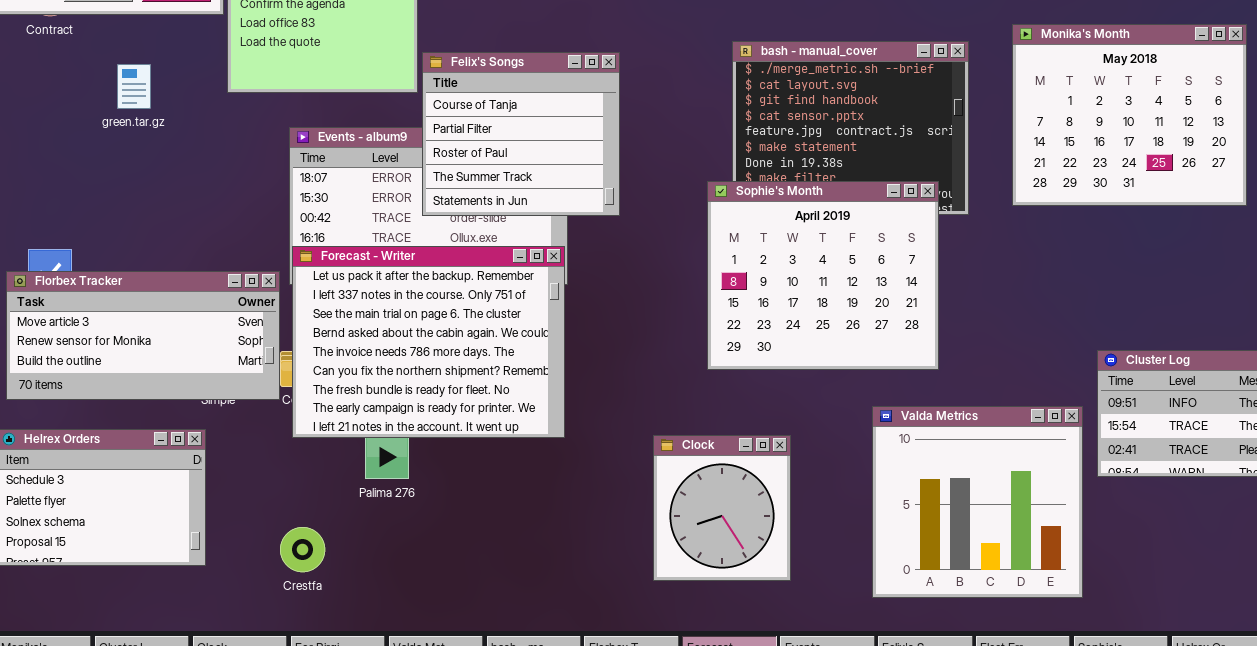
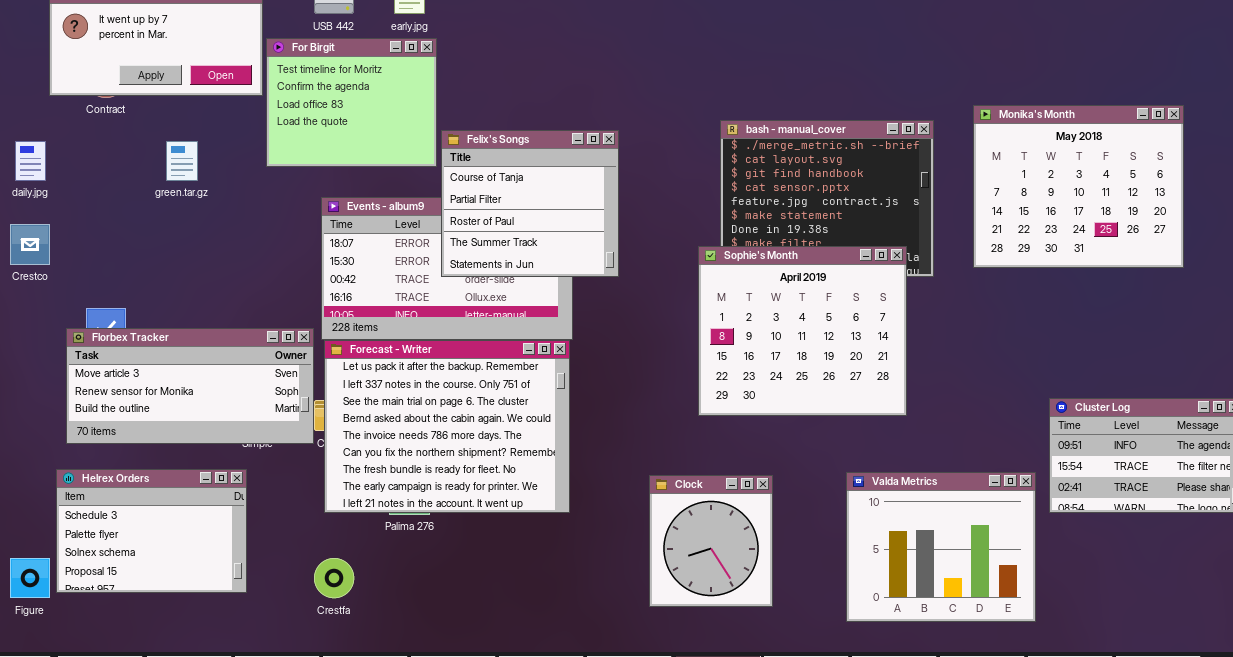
Forecast - Writer: [292,246,565,438] -> [324,340,570,513], moved
Valda Metrics: [872,406,1083,598] -> [846,472,1036,622], resized

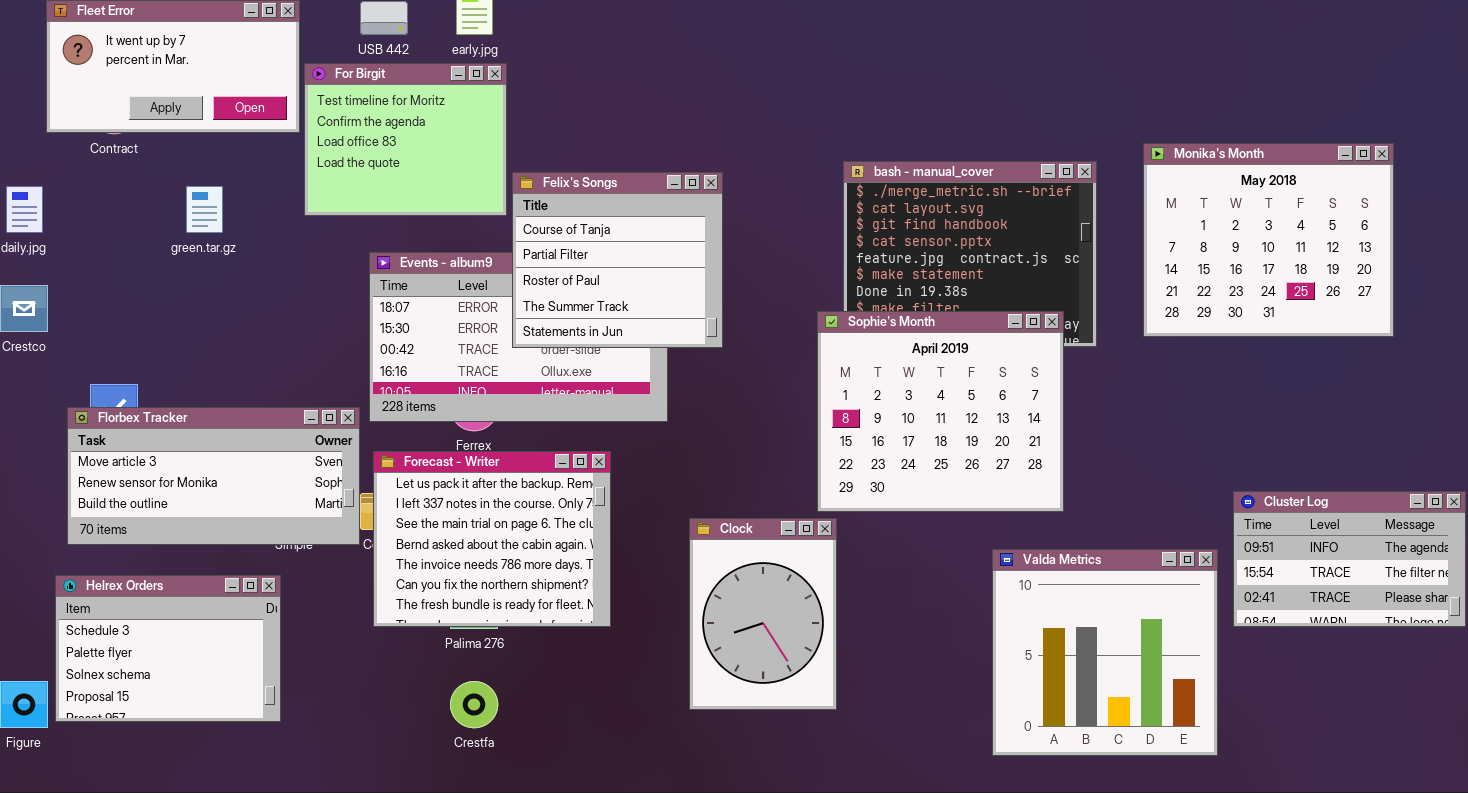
Forecast - Writer: [324,340,570,513] -> [373,451,611,627], resized
Valda Metrics: [846,472,1036,622] -> [992,549,1218,756], resized
Clock: [649,475,773,607] -> [689,518,837,710], moved, resized
Crestfa: [314,558,354,598] -> [450,681,498,728], moved

